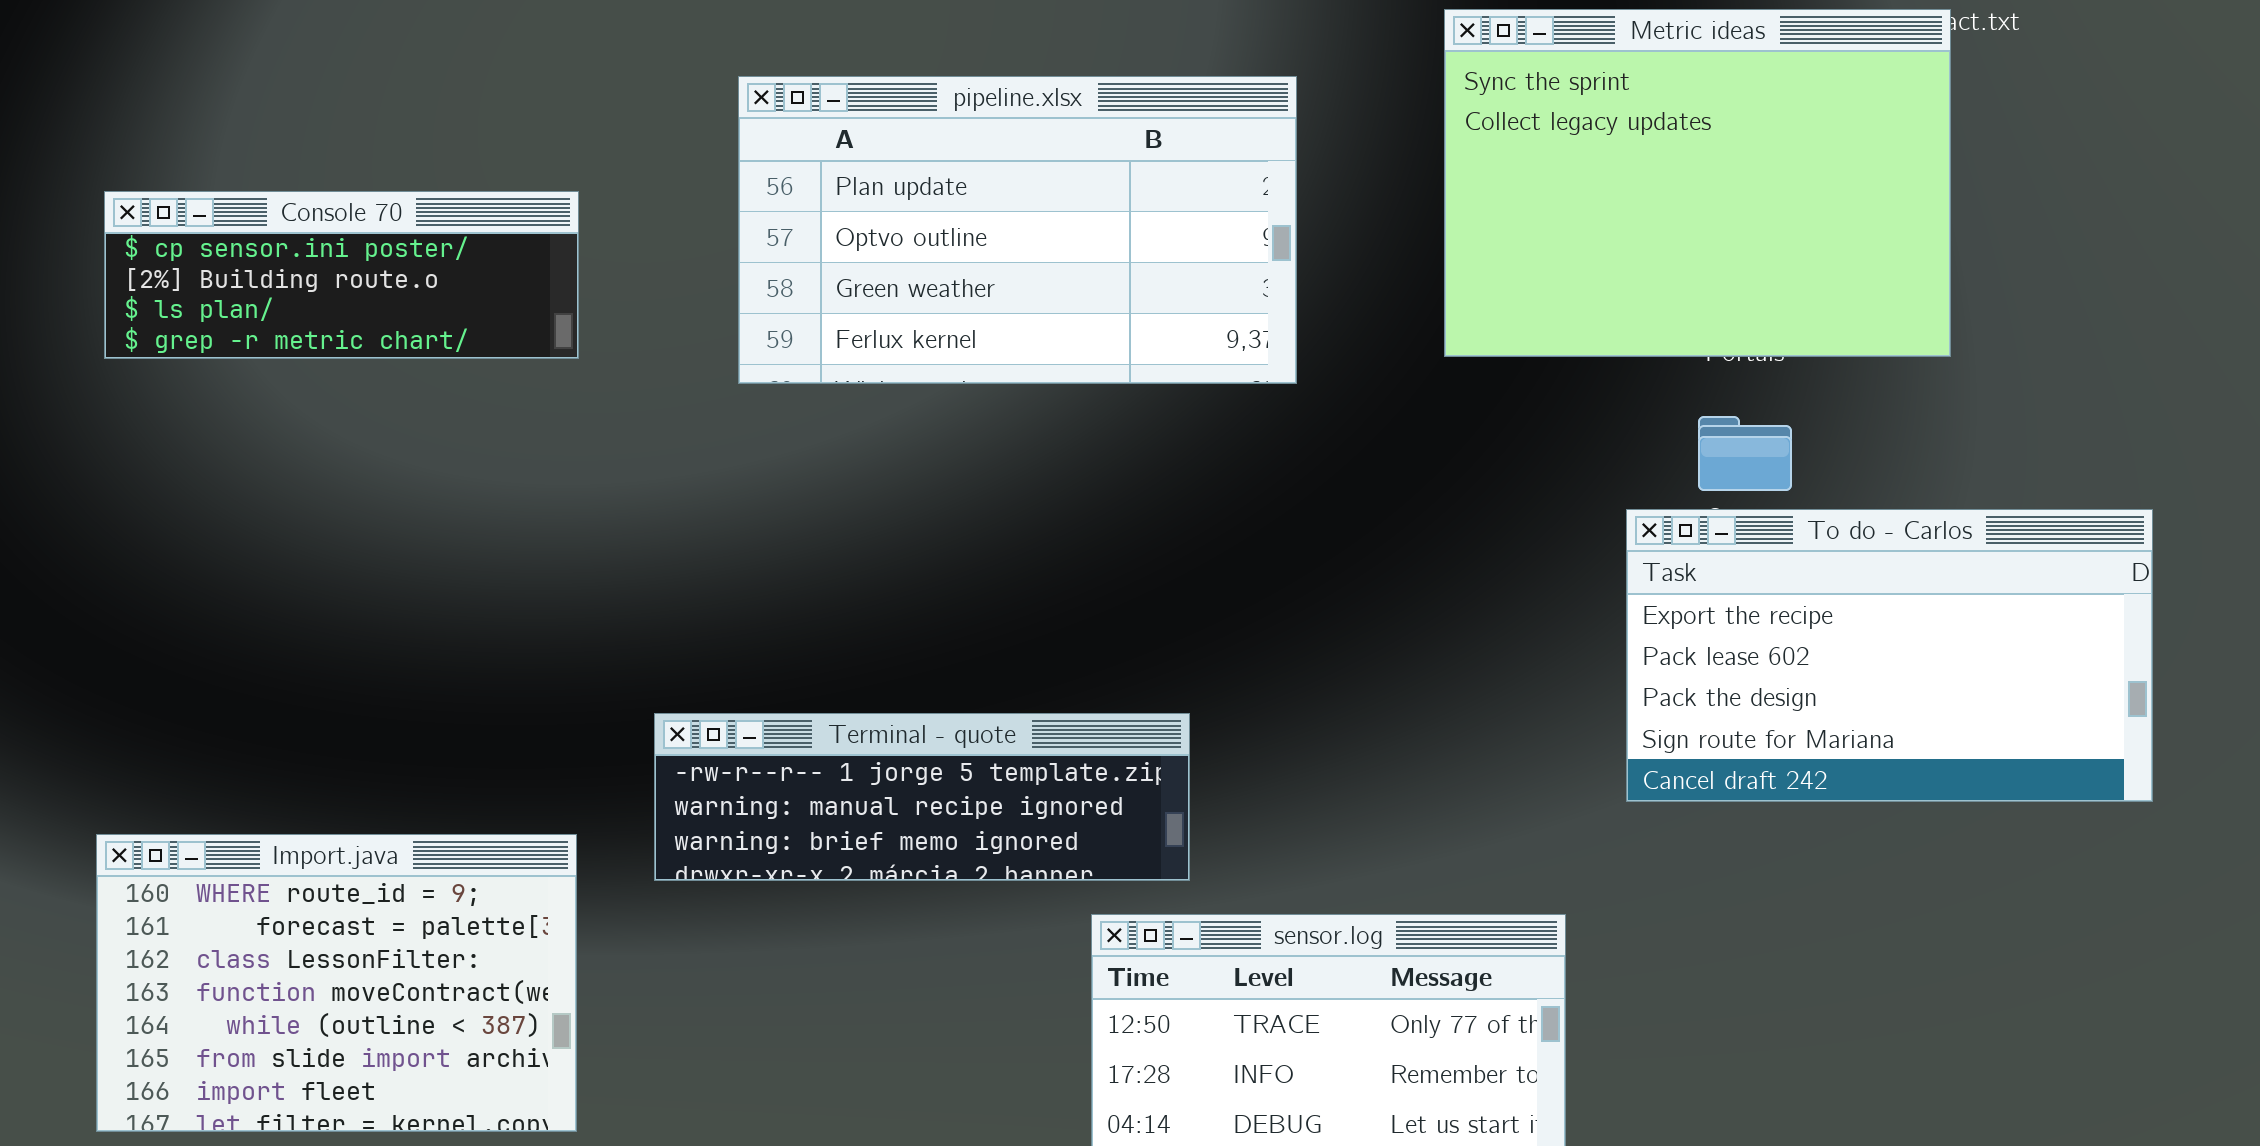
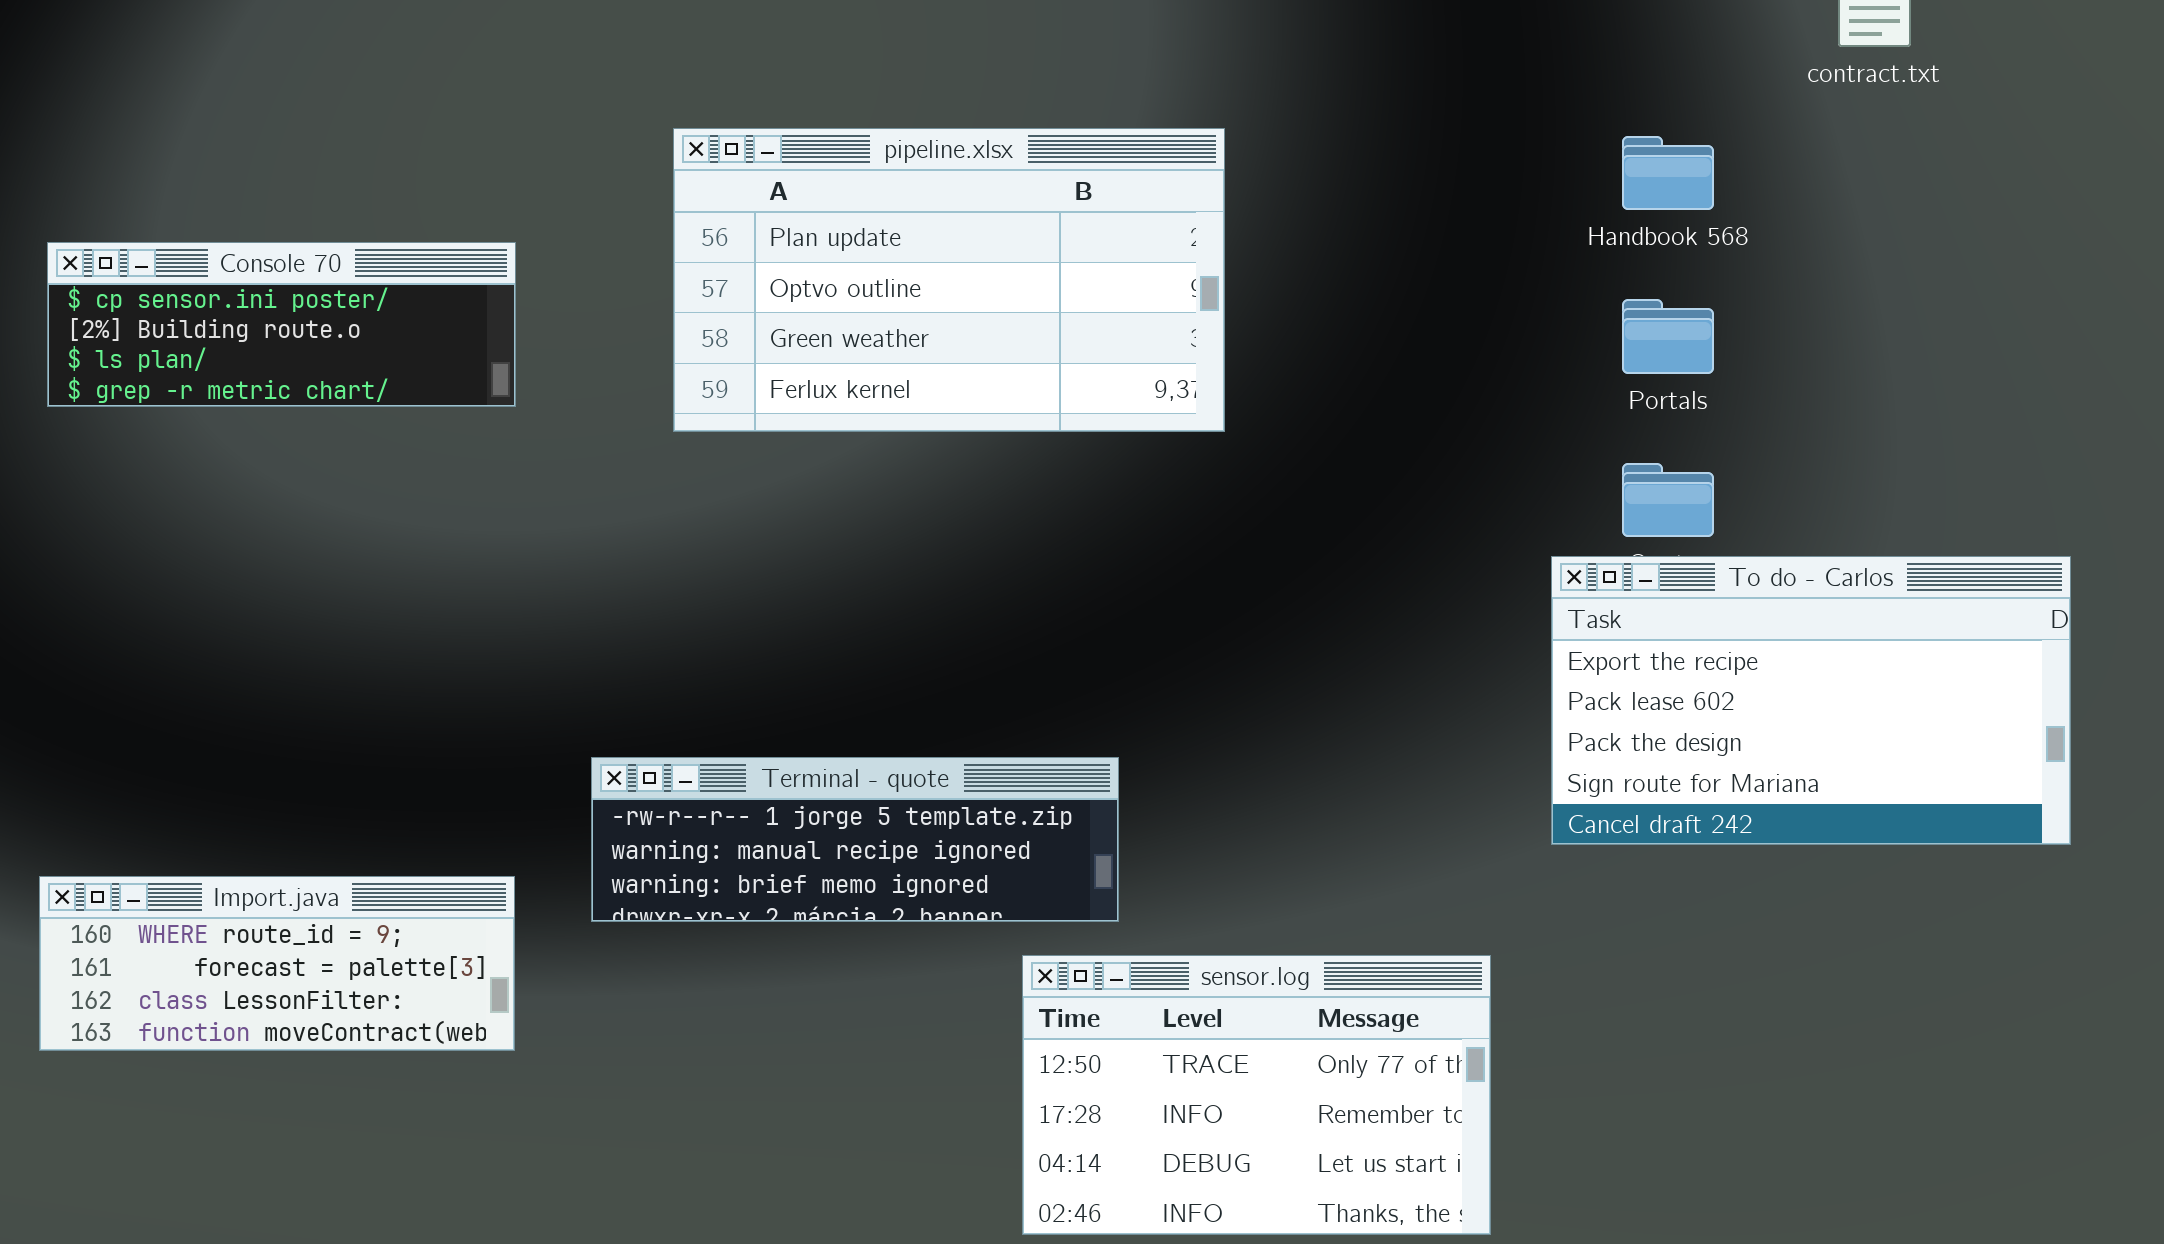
Metric ideas: [1444,9,1951,357] -> none, closed
Import.java: [96,834,577,1132] -> [39,876,515,1051], resized

